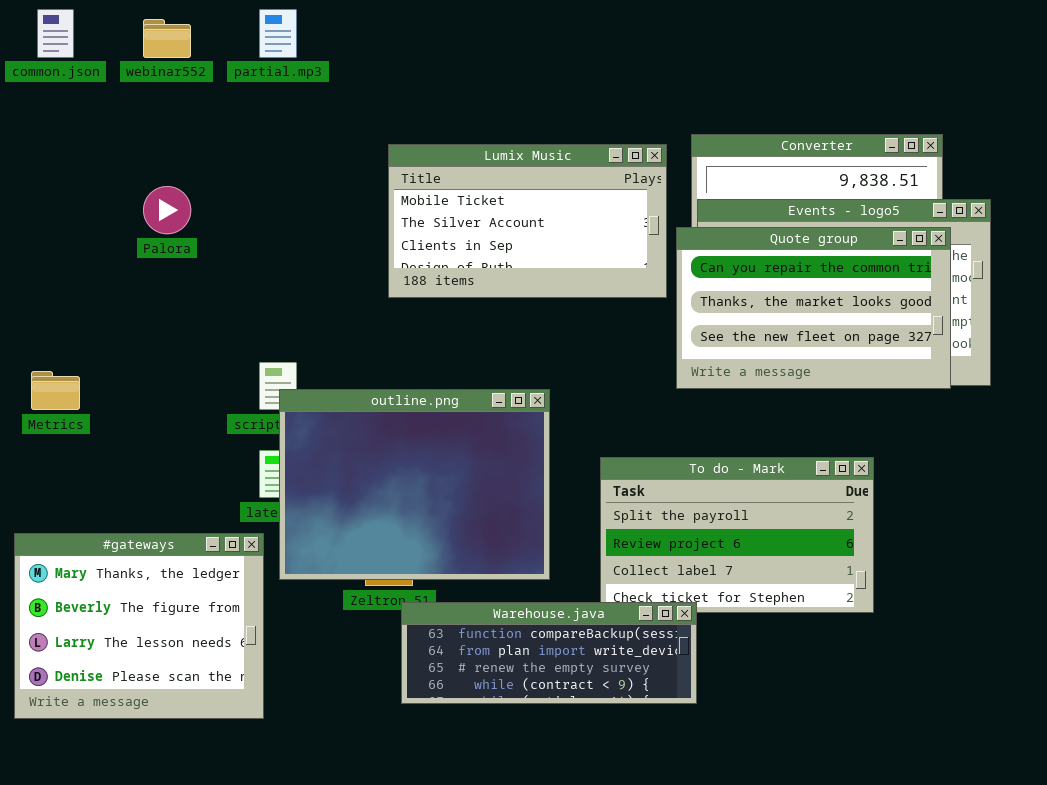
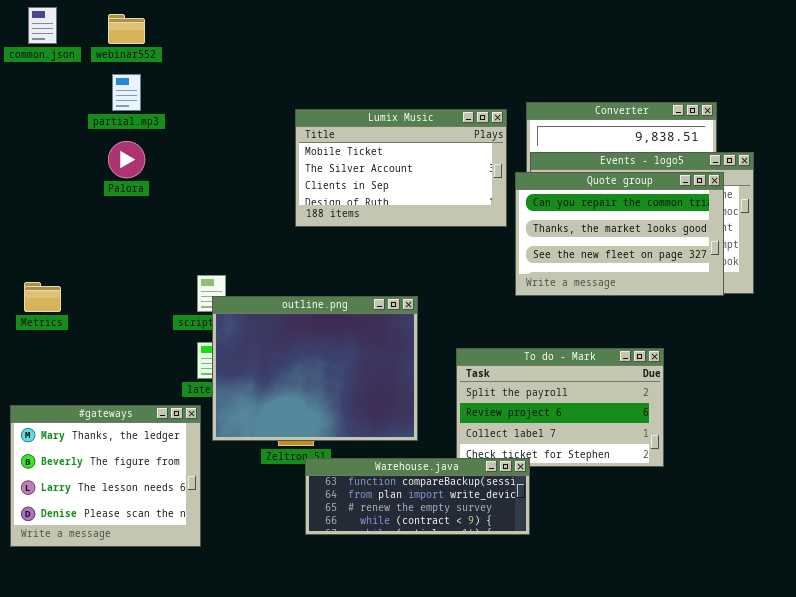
partial.mp3: [259,9,297,58] -> [112,74,141,111], moved

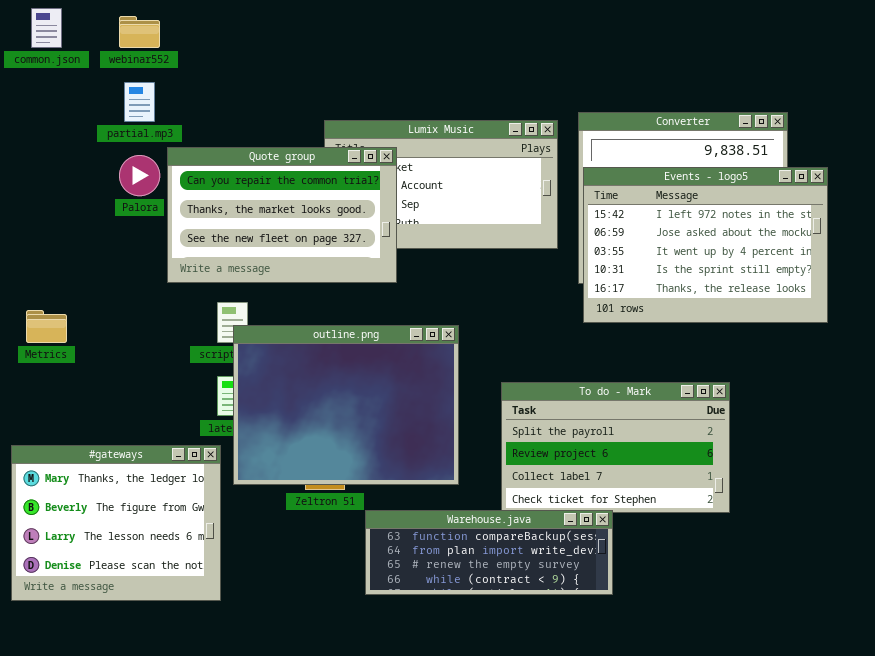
Quote group: [515,172,724,296] -> [167,147,397,283], moved
Warehouse.java: [305,458,530,535] -> [365,510,613,595], moved

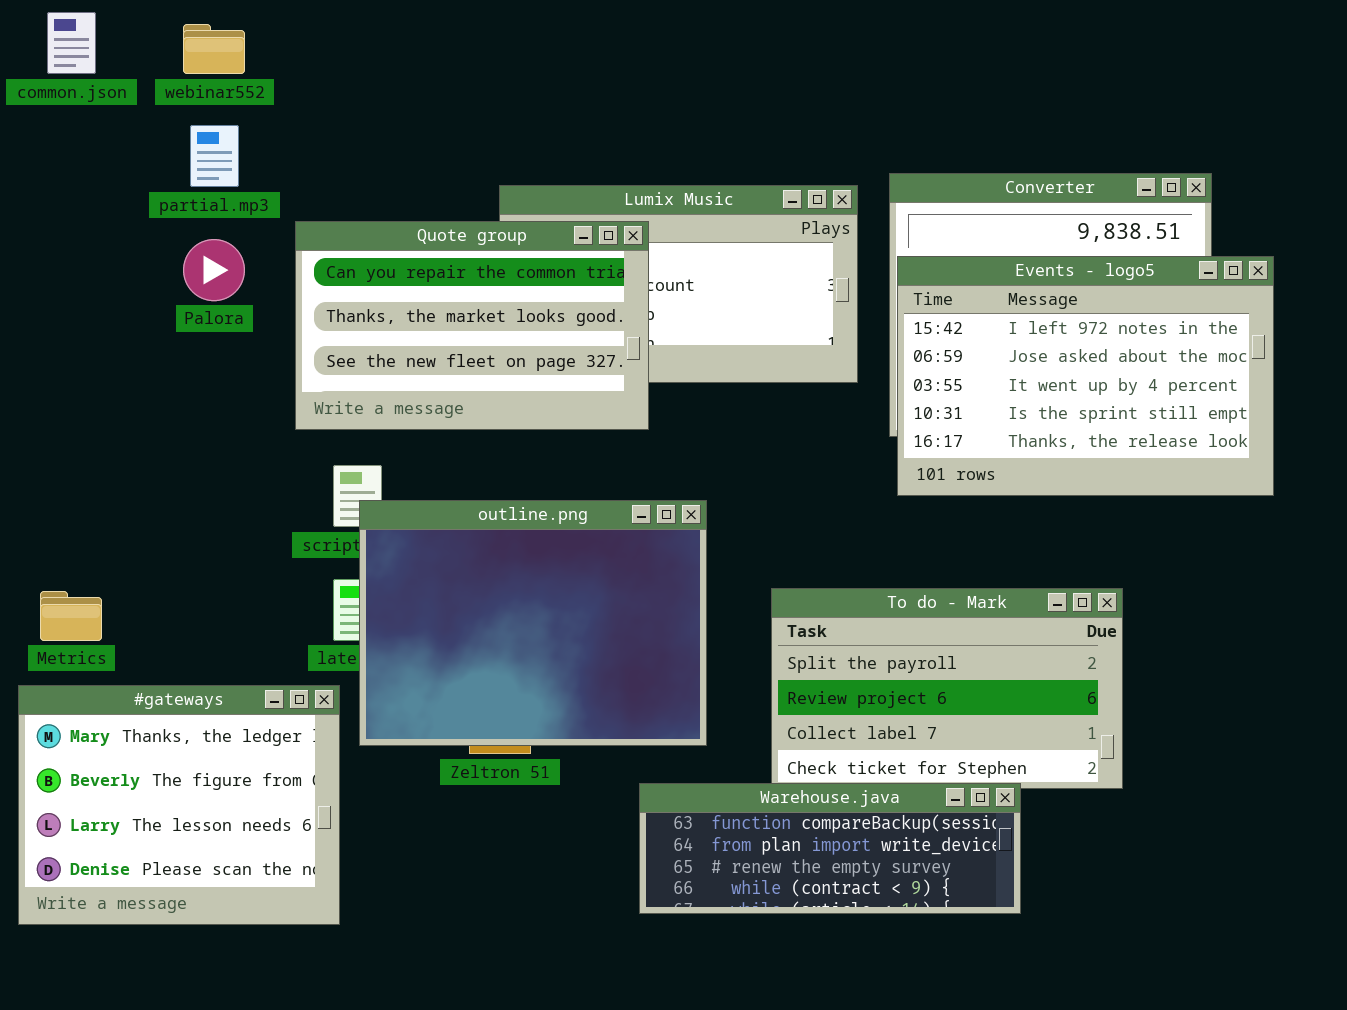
Quote group: [167,147,397,283] -> [295,221,649,430], moved
Metrics: [26,310,67,343] -> [40,591,102,641], moved
Warehouse.java: [365,510,613,595] -> [639,783,1021,914], moved

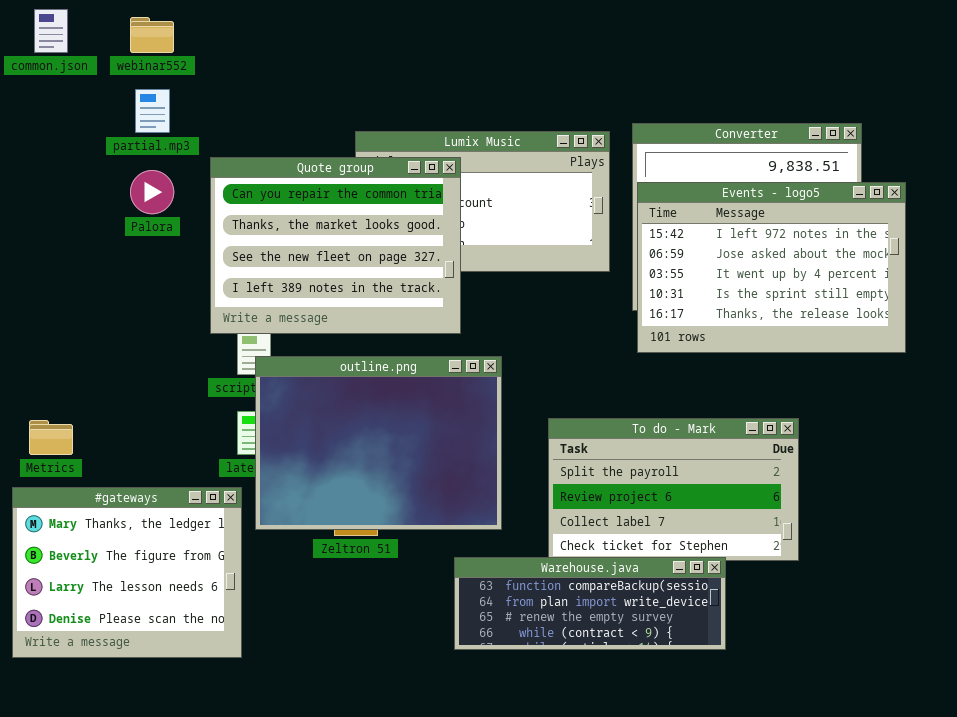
Quote group: [295,221,649,430] -> [210,157,461,334], resized

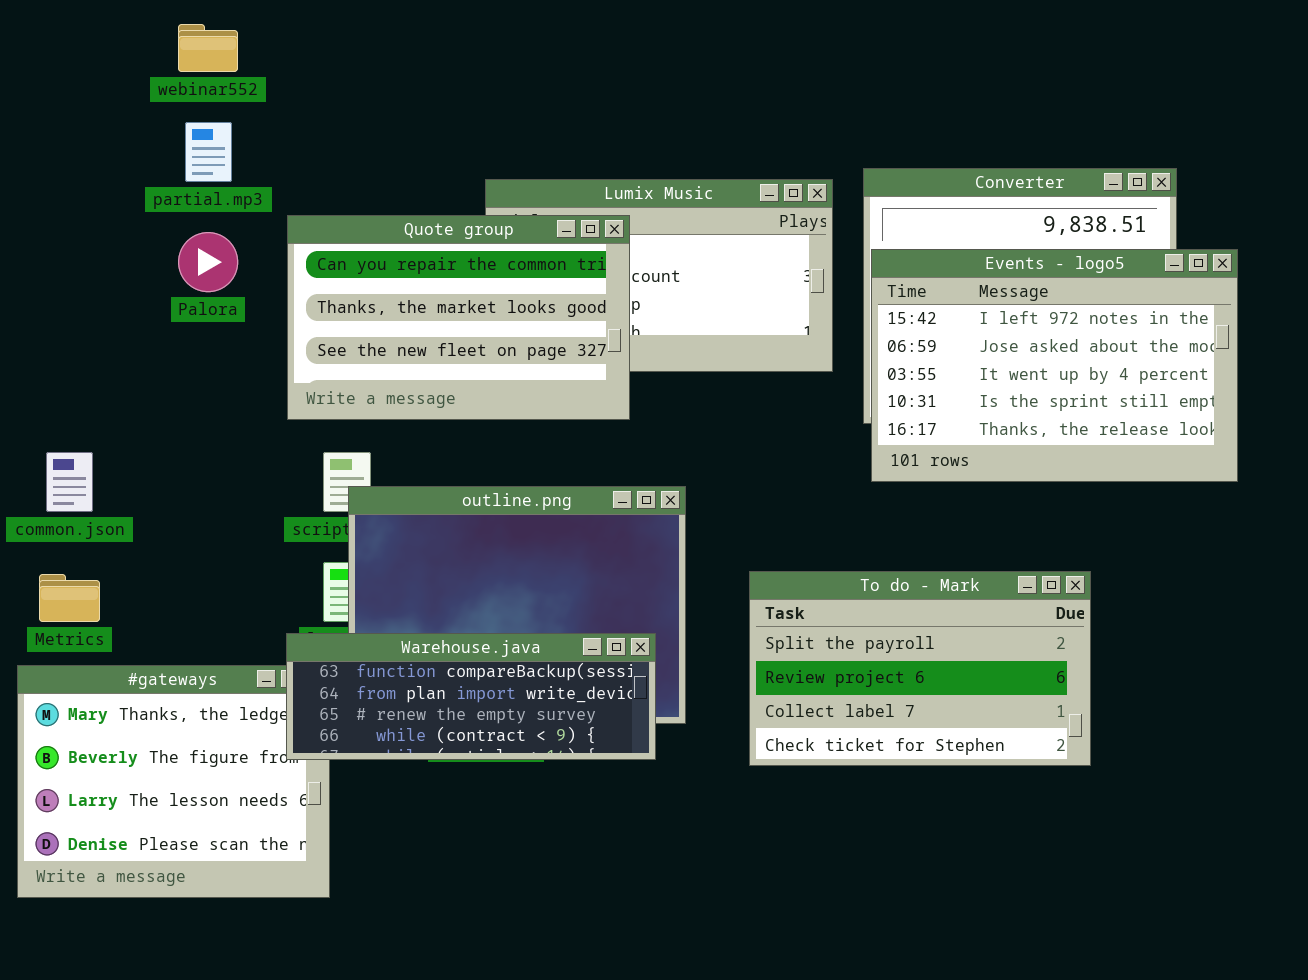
common.json: [34,9,68,53] -> [46,452,93,512], moved
Quote group: [210,157,461,334] -> [287,215,630,420], resized
Warehouse.java: [454,557,726,650] -> [286,633,656,760], moved

